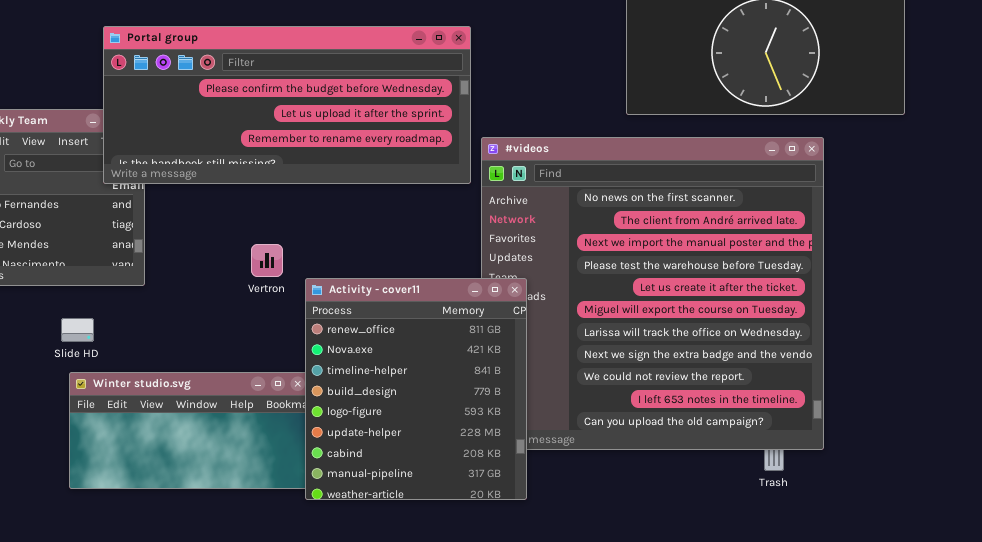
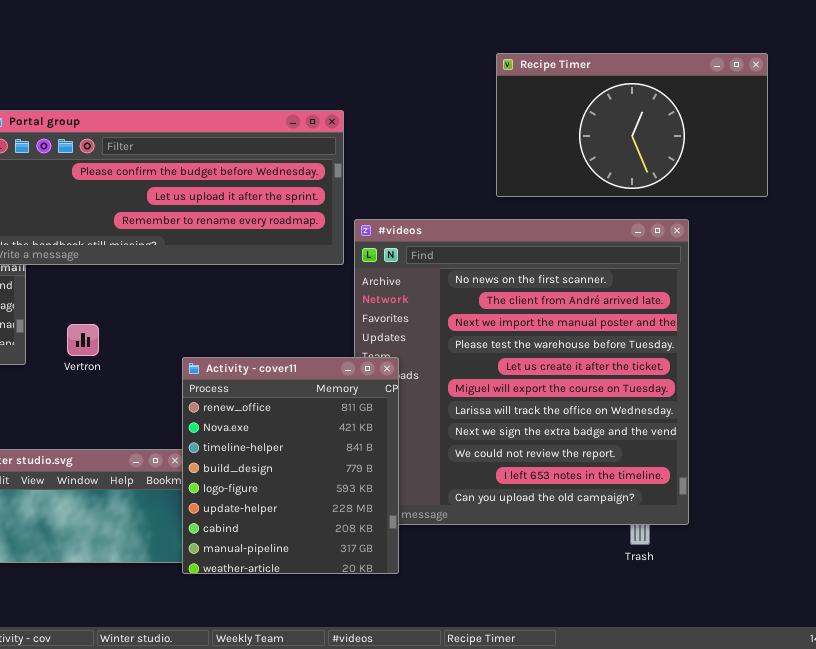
Vertron: [251,244,283,277] -> [67,324,99,356], moved

